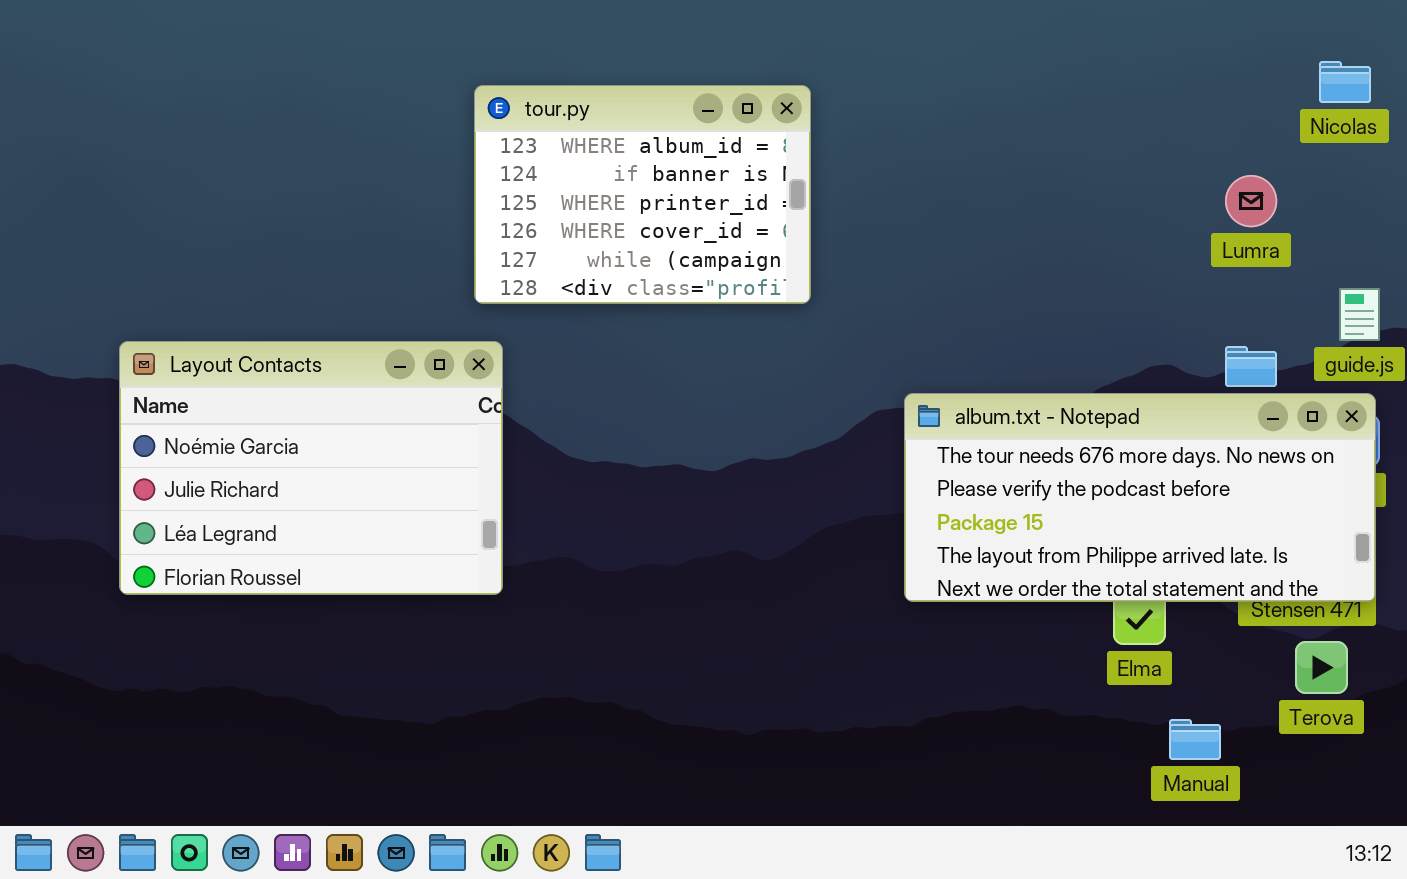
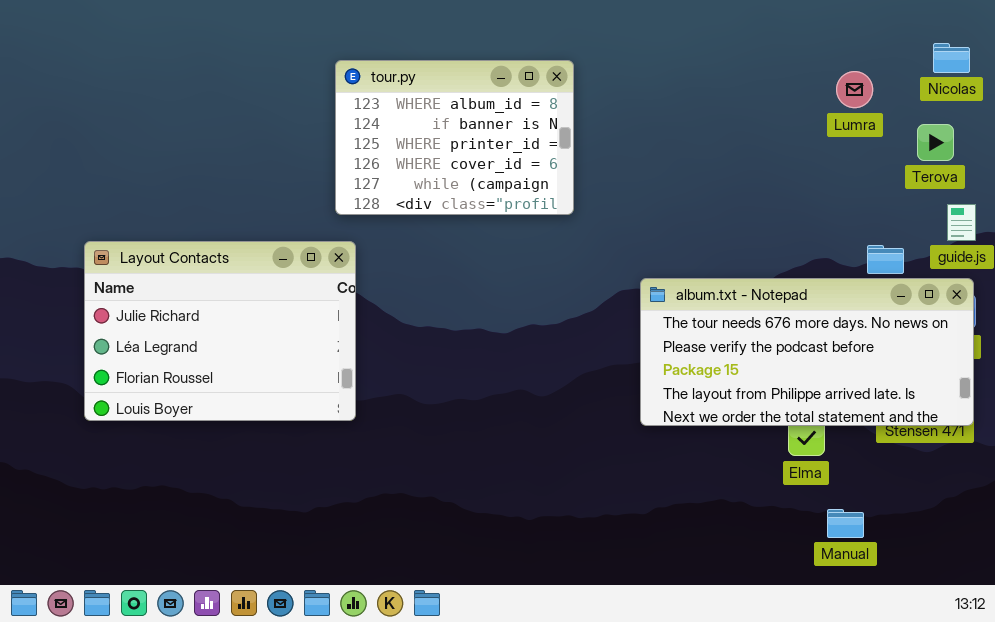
Lumra: [1225,175,1277,227] -> [836,71,873,108], moved
Layout Contacts: [119,341,503,595] -> [84,241,356,421], scrolled down 1 row
Terova: [1295,641,1348,694] -> [917,124,954,161], moved

